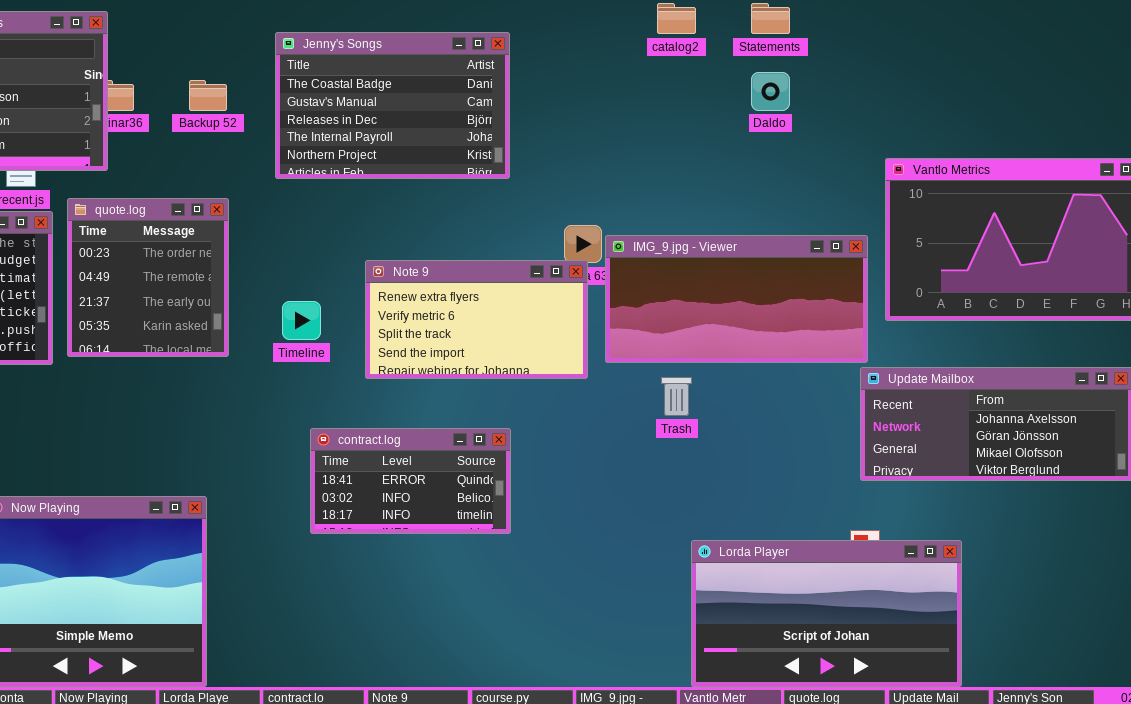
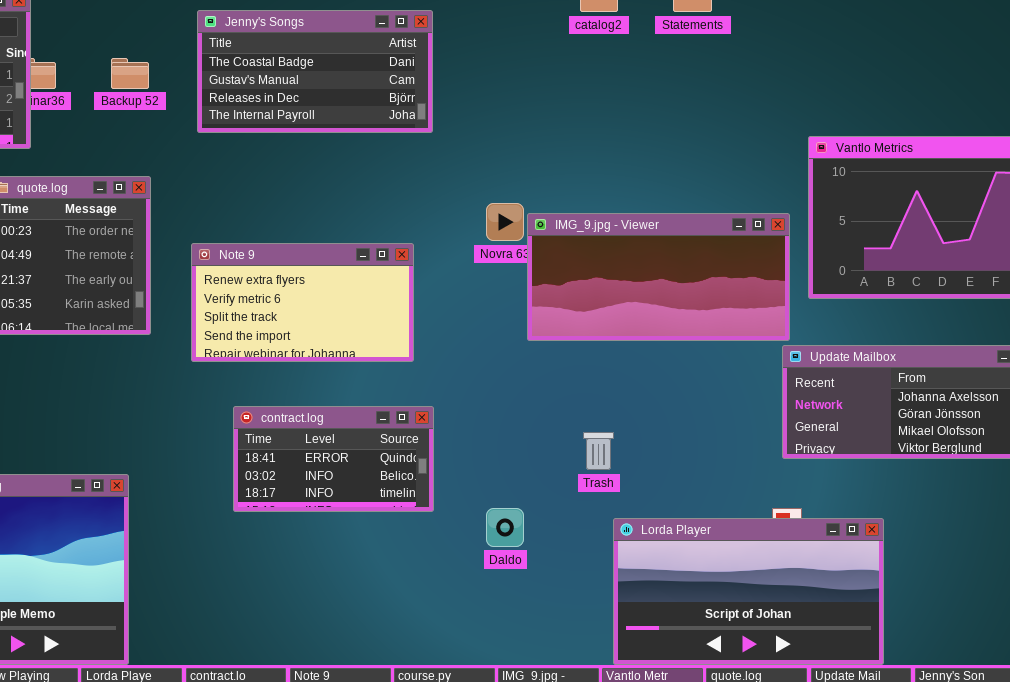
Jenny's Songs: [275,32,510,179] -> [197,10,433,133], resized
Daldo: [751,72,790,111] -> [486,508,524,547], moved
Note 9: [365,260,588,379] -> [191,243,414,362], moved
Trash: [661,377,692,416] -> [583,432,614,470], moved

